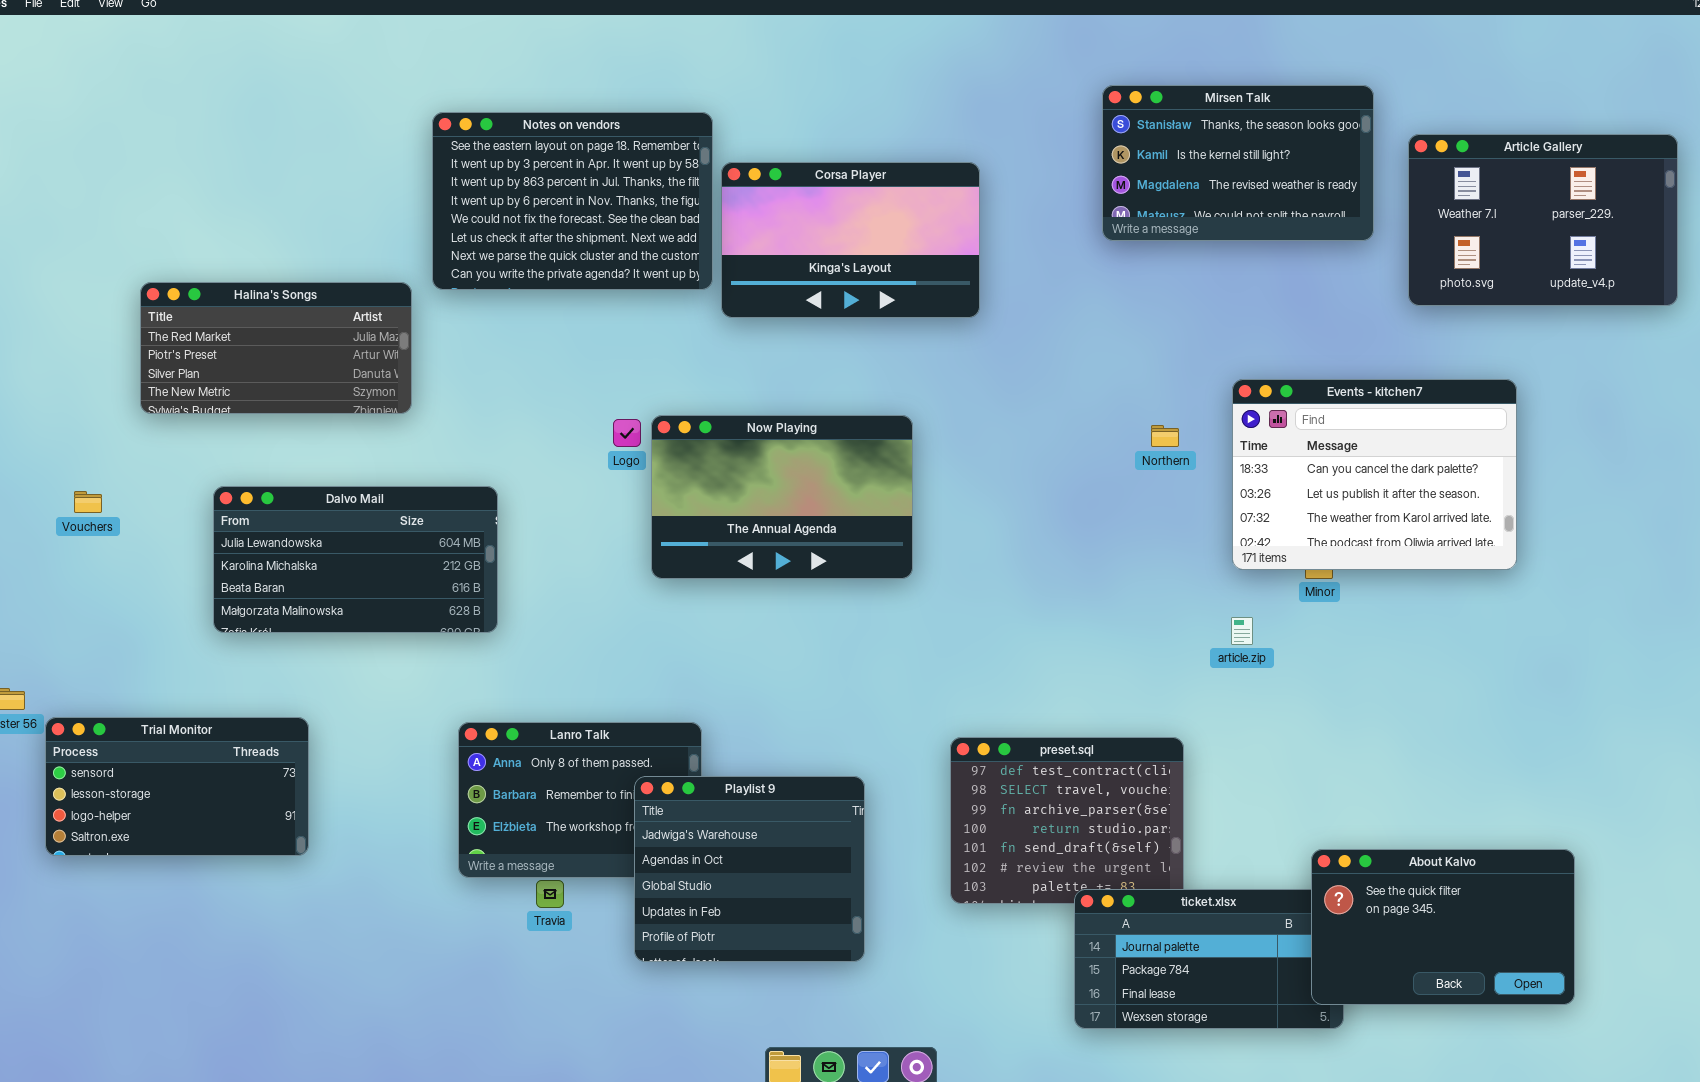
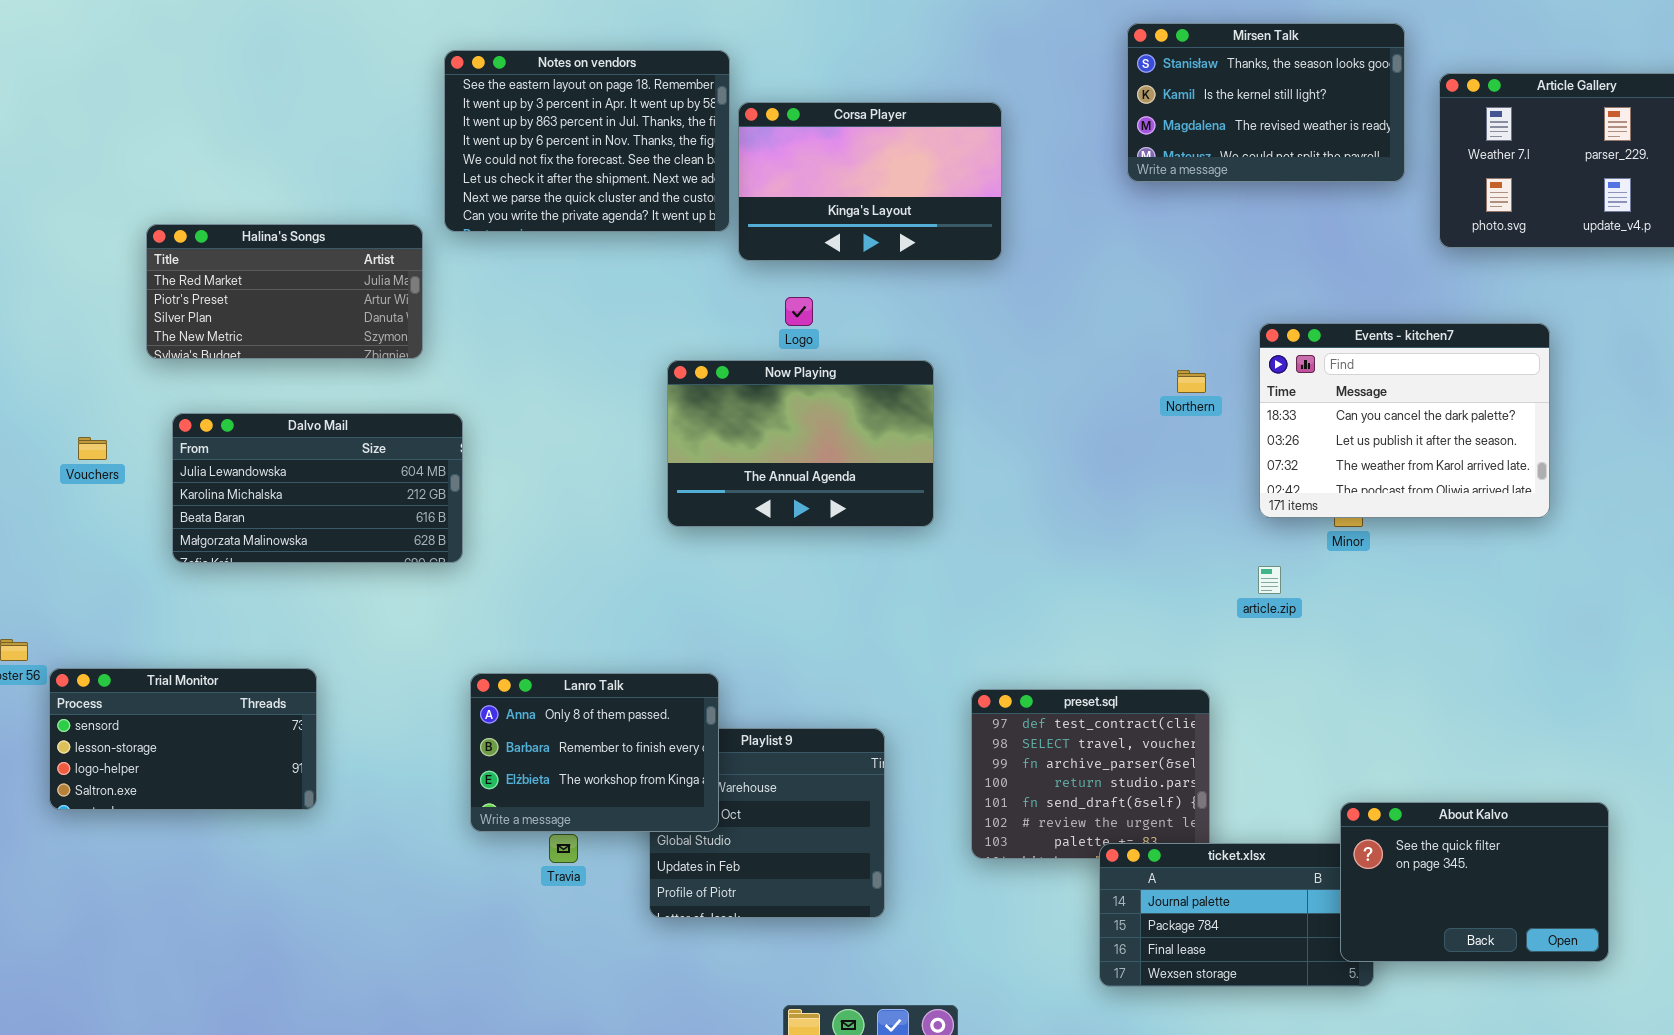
Logo: [613,419,641,447] -> [785,297,813,326], moved
Dalvo Mail: [213,486,498,633] -> [172,413,463,563], moved
Lanro Talk: [458,722,702,878] -> [470,673,719,832], raised

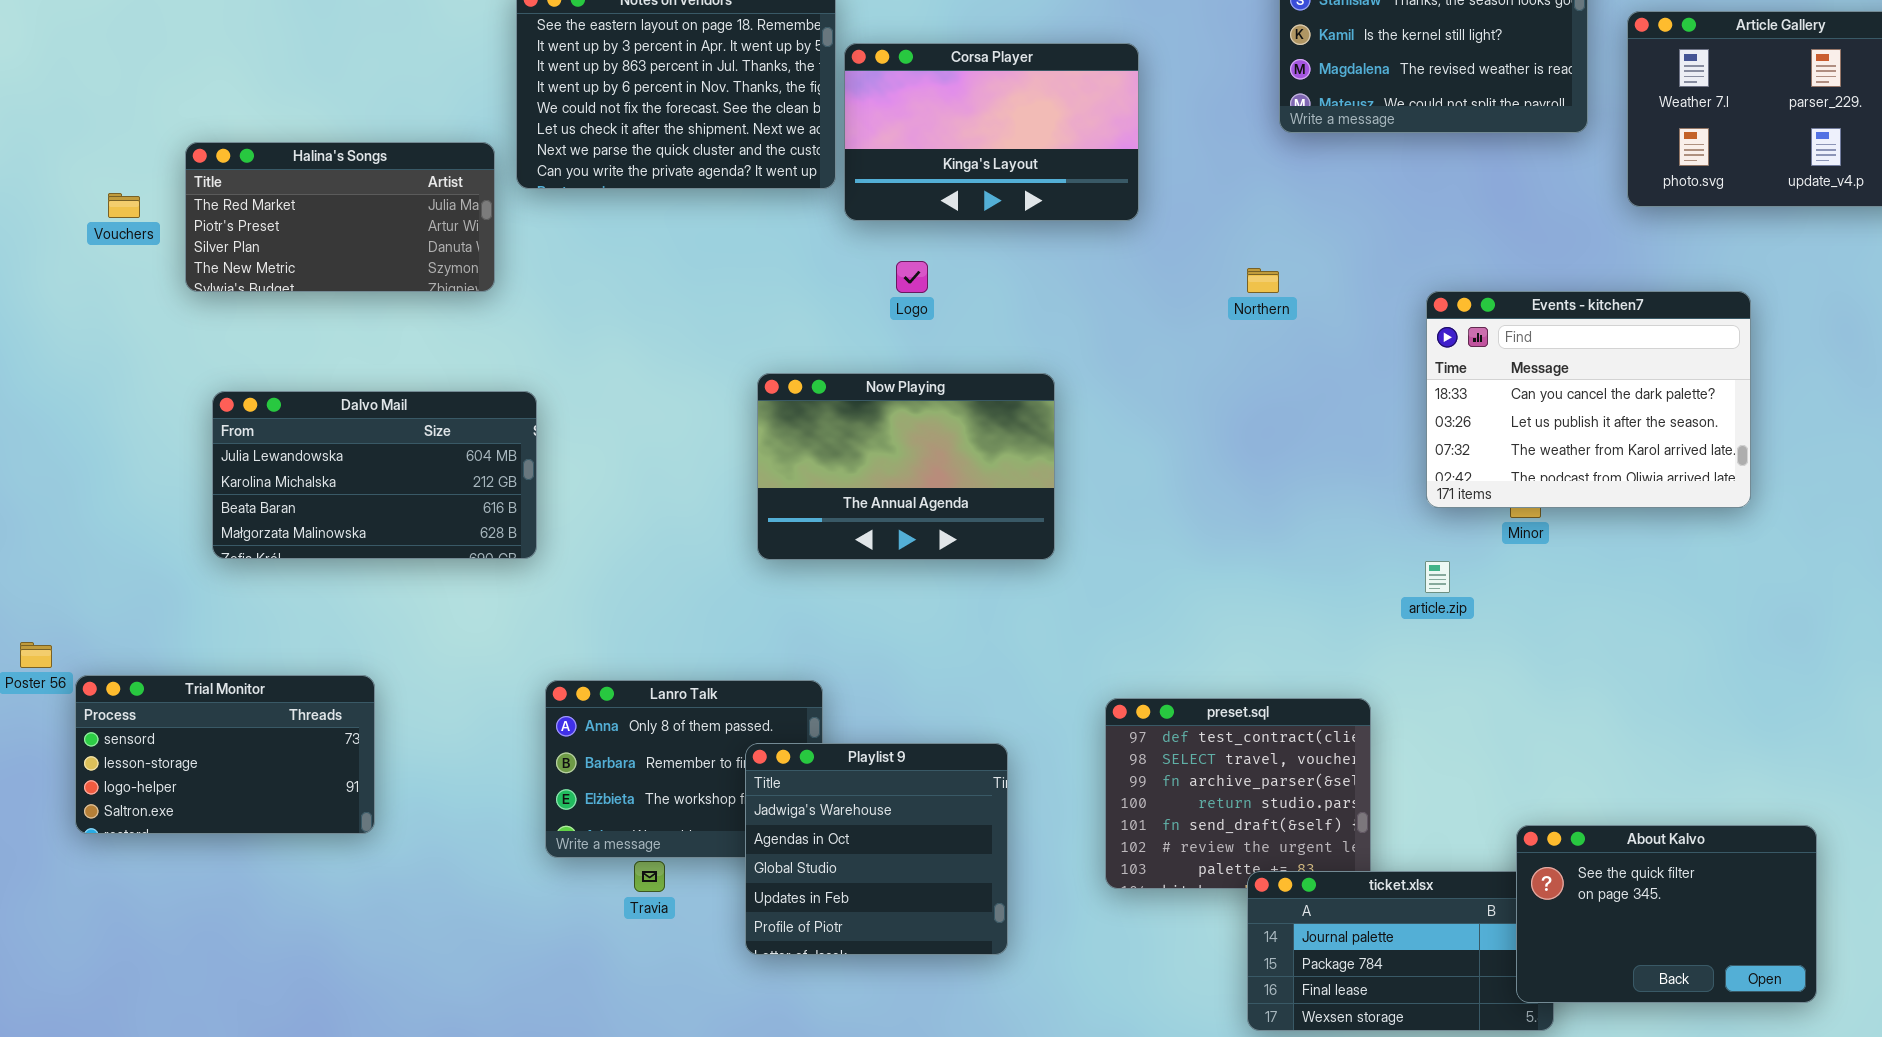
Halina's Songs: [146,224,423,359] -> [185,142,495,292], moved
Now Playing: [667,360,934,527] -> [757,373,1055,560], moved
Northern: [1177,370,1206,393] -> [1247,268,1279,293], moved
Vouchers: [78,437,107,460] -> [108,193,140,218], moved
Playlist 9: [649,728,885,918] -> [745,743,1008,955], raised

